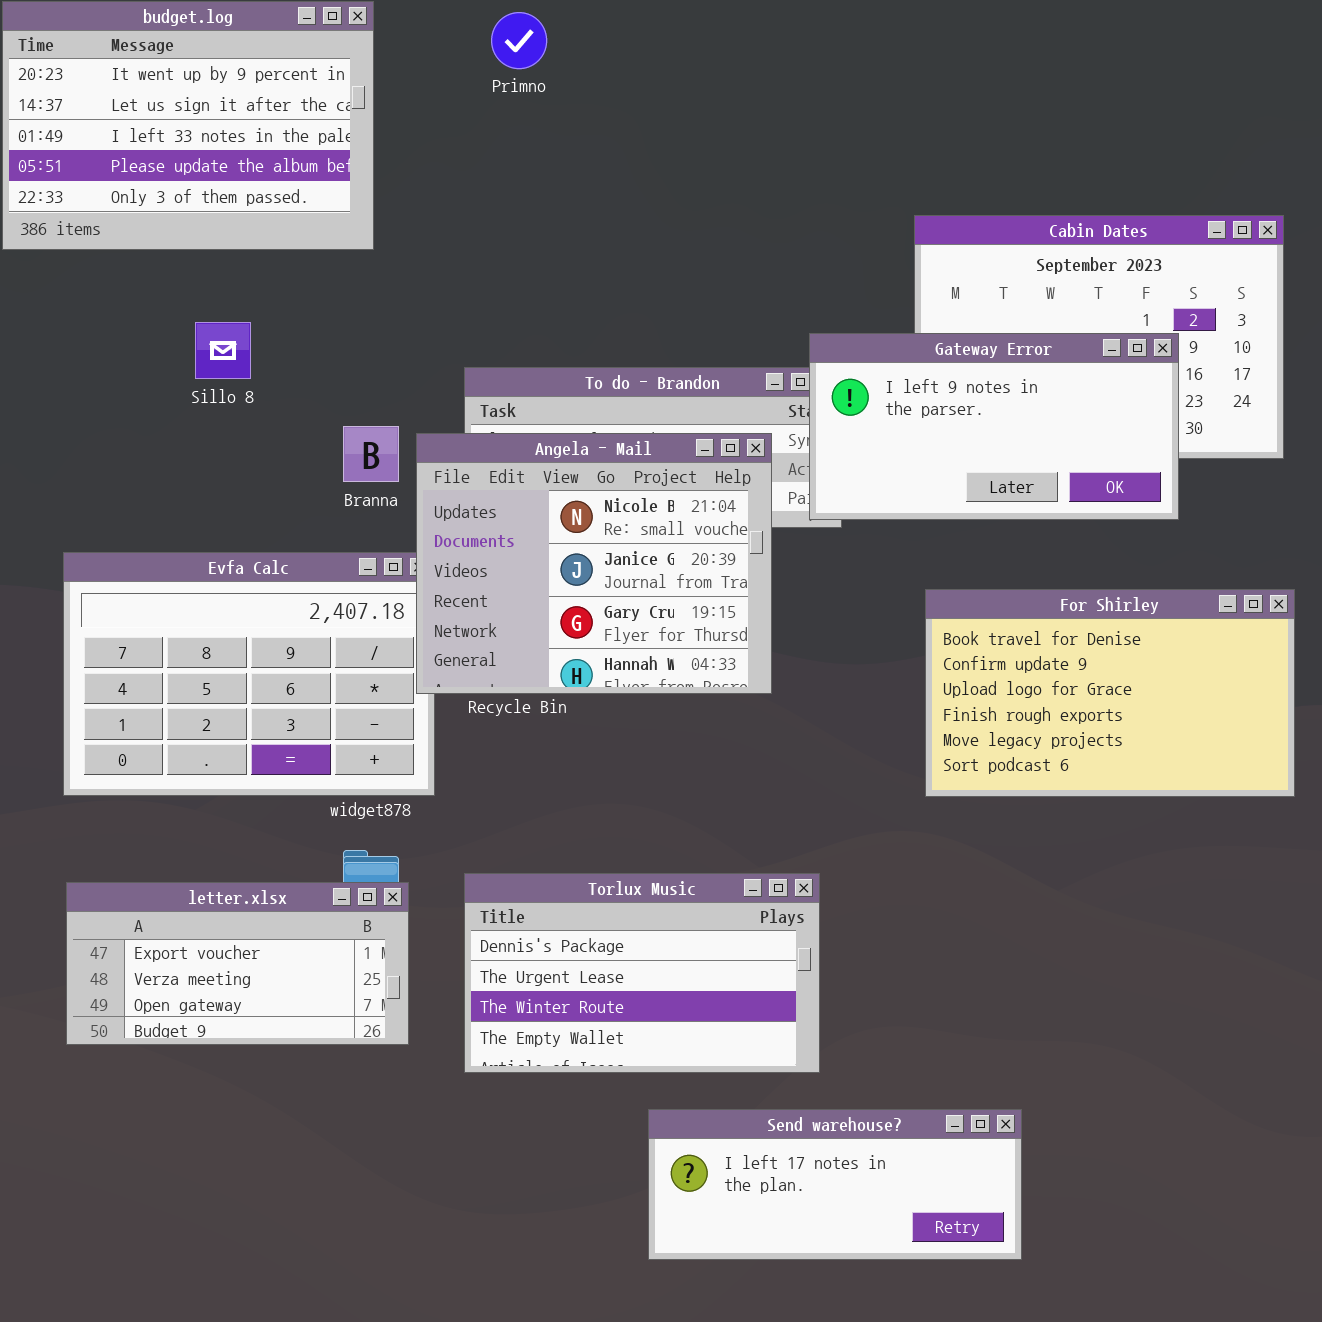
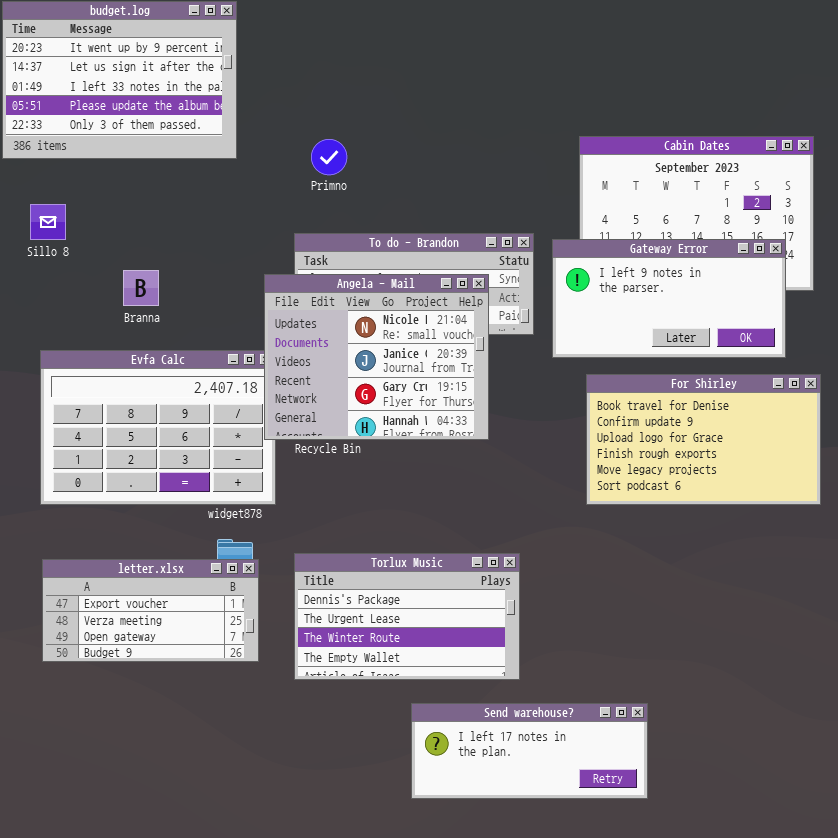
Primno: [491,12,547,69] -> [311,139,347,175], moved
Sillo 8: [195,322,251,379] -> [30,204,66,240], moved
Gateway Error: [809,333,1179,520] -> [552,239,786,358], moved
Branna: [343,426,399,482] -> [123,270,159,306], moved

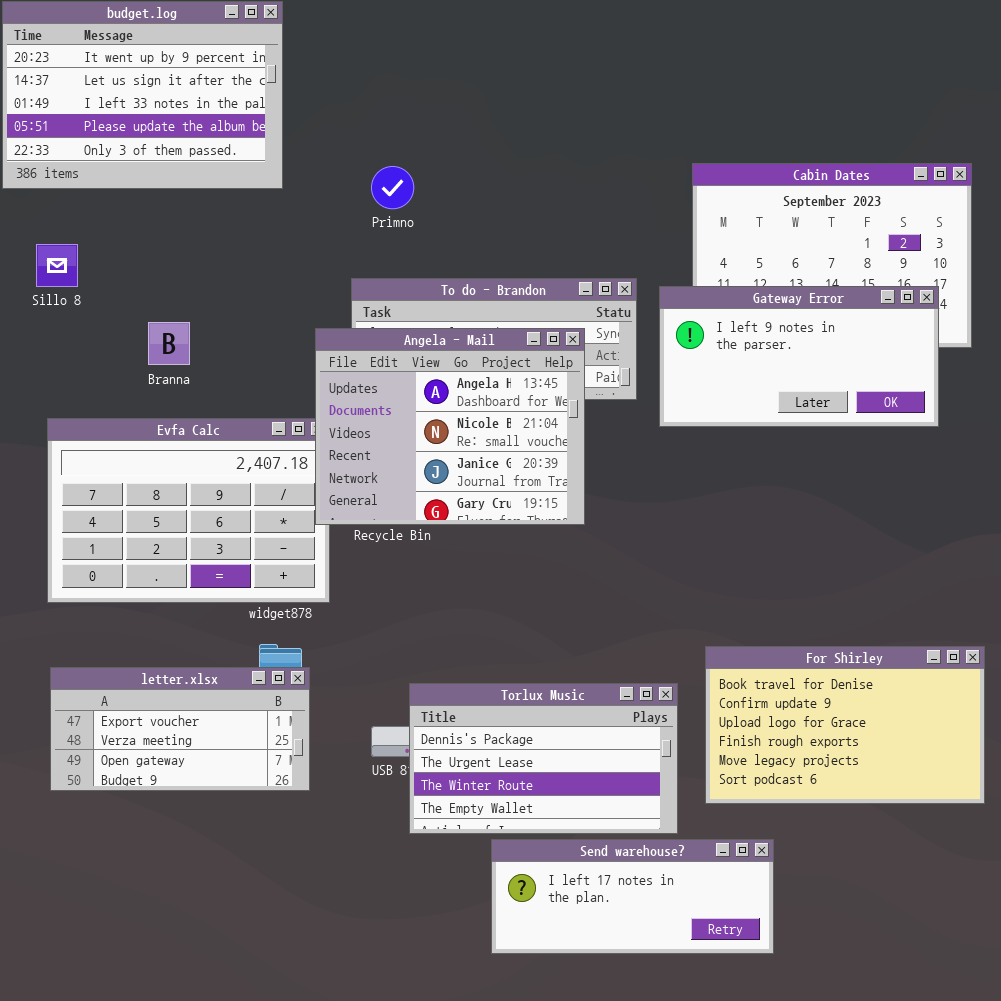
Angela - Mail: [264,274,489,440] -> [315,328,585,525], scrolled up 1 row
For Shirley: [586,374,821,505] -> [705,646,985,804], moved
Torlux Music: [294,553,520,680] -> [409,683,678,834], moved

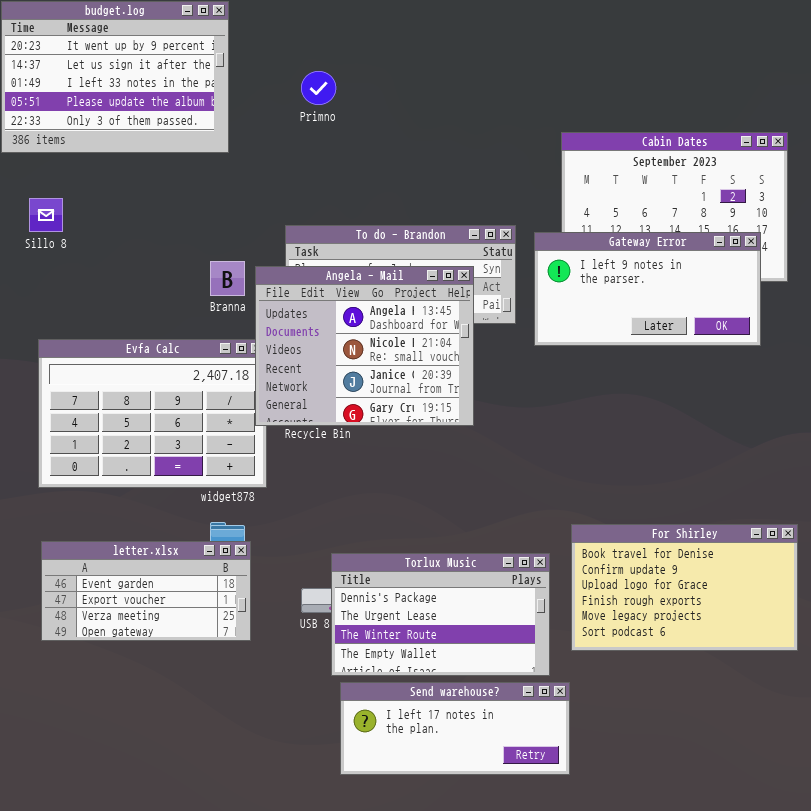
Primno: [371,166,414,209] -> [301,71,336,105], moved
Branna: [148,322,190,365] -> [210,261,245,296], moved
letter.xlsx: [50,667,310,791] -> [41,541,251,641], scrolled up 1 row
Send warehouse?: [491,839,774,954] -> [340,682,570,775], moved

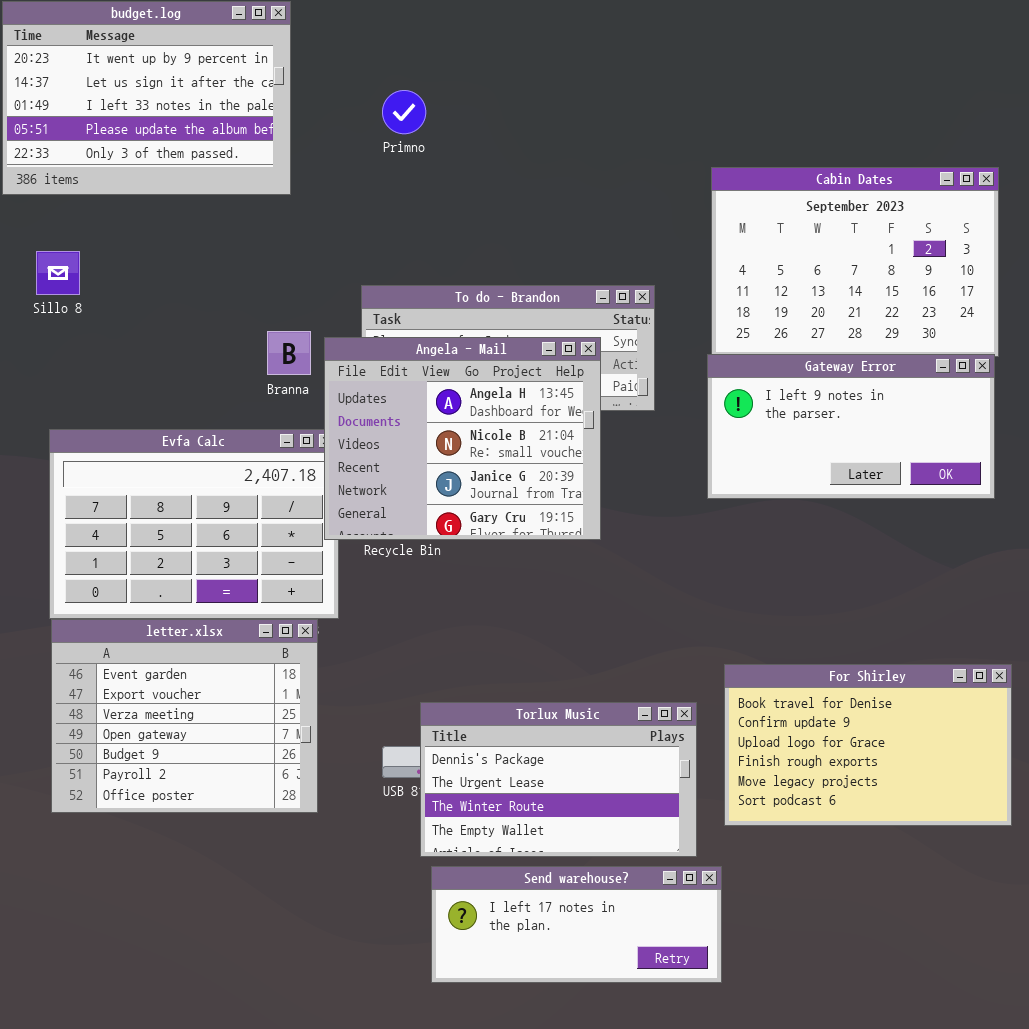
Gateway Error: [534,232,761,346] -> [707,354,995,499], moved
letter.xlsx: [41,541,251,641] -> [51,619,318,813], resized

